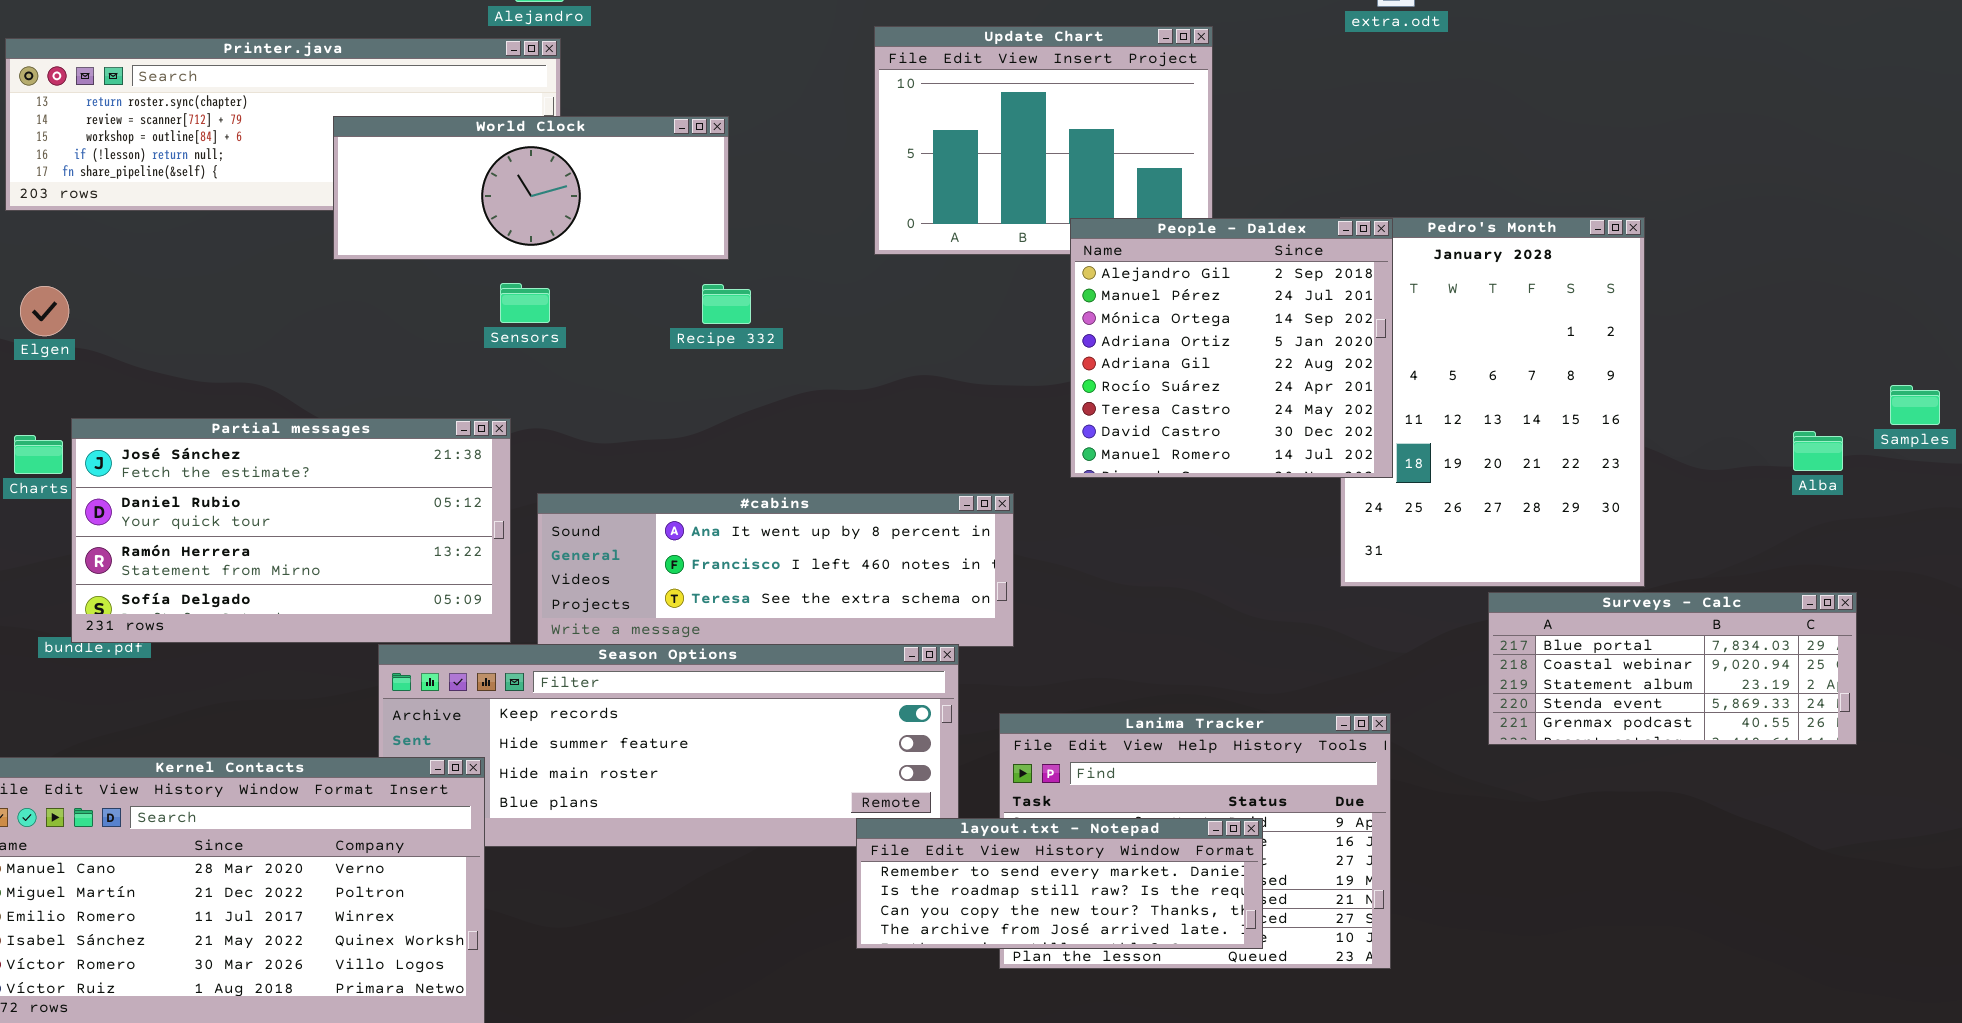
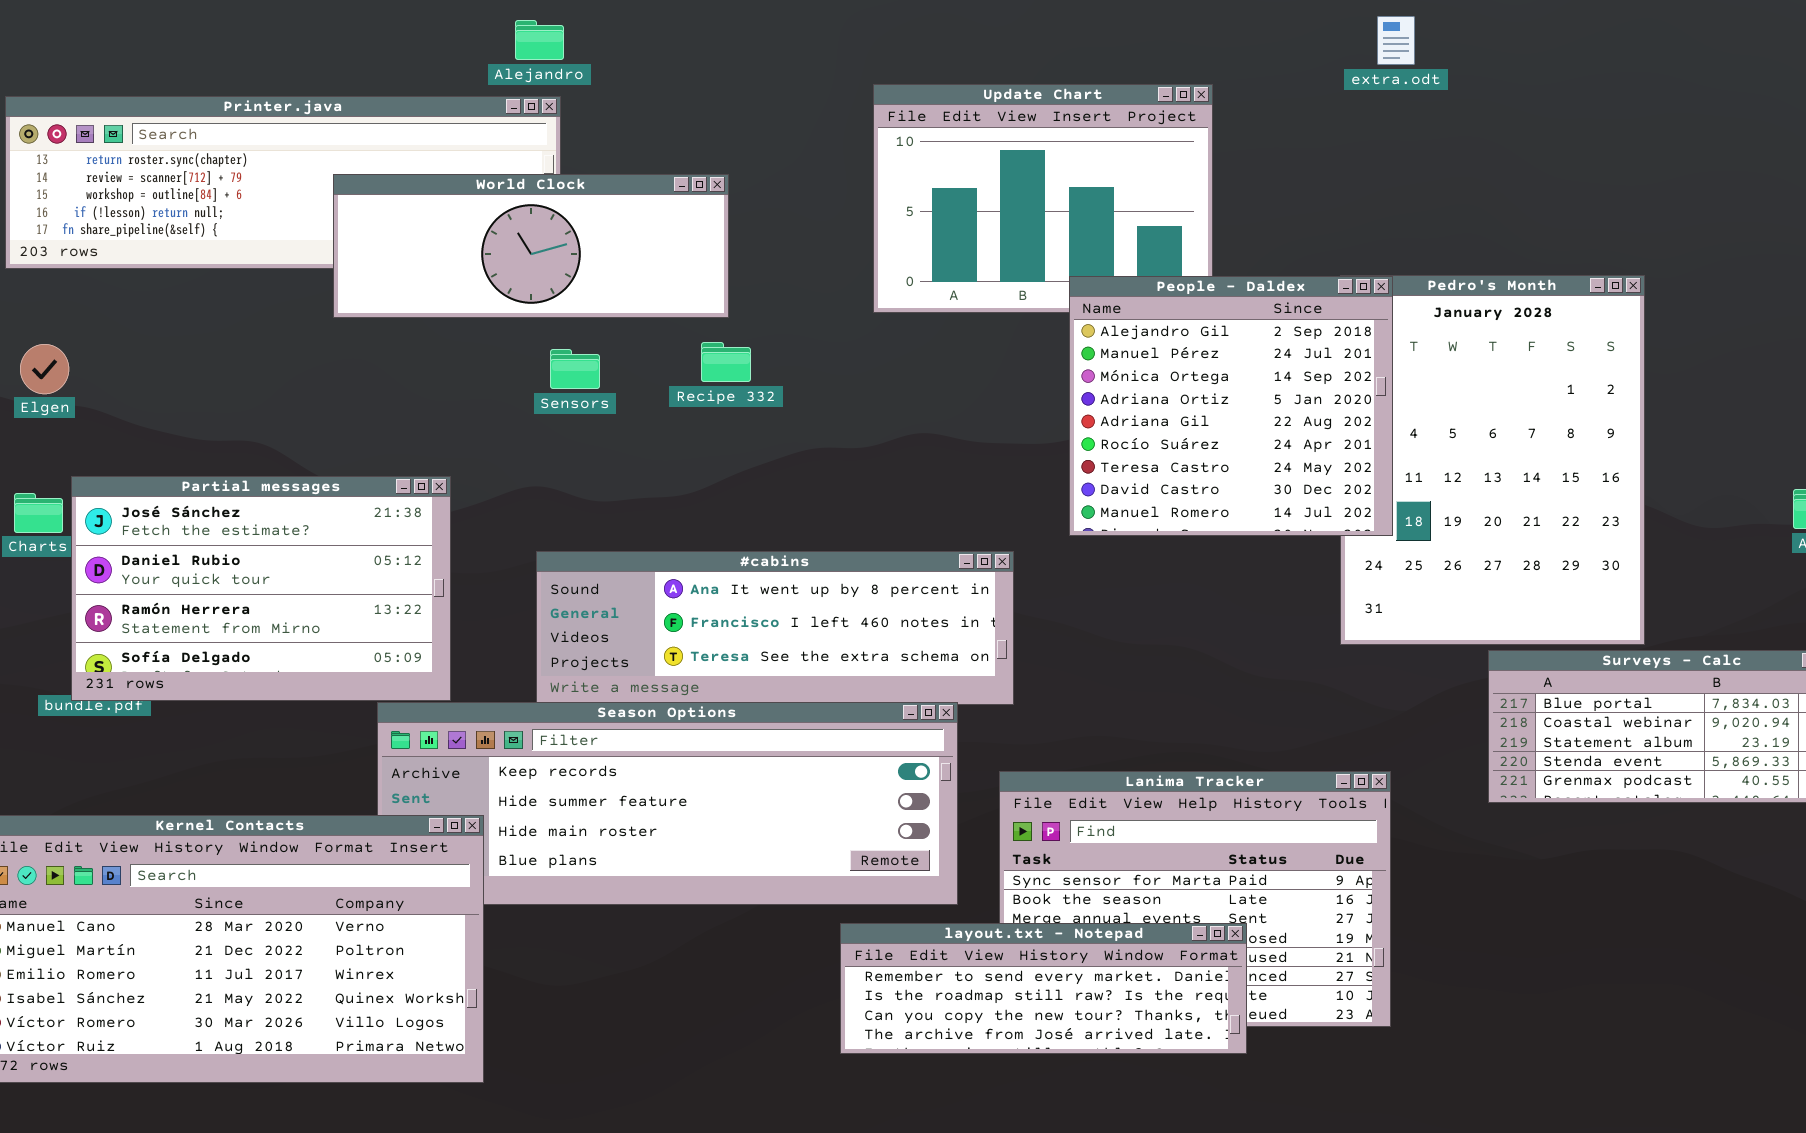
Sensors: [500,283,550,323] -> [550,349,600,389], moved
Partial messages: [71,418,511,643] -> [71,476,451,701], resized
layout.txt - Notepad: [856,818,1263,949] -> [840,923,1247,1054], moved

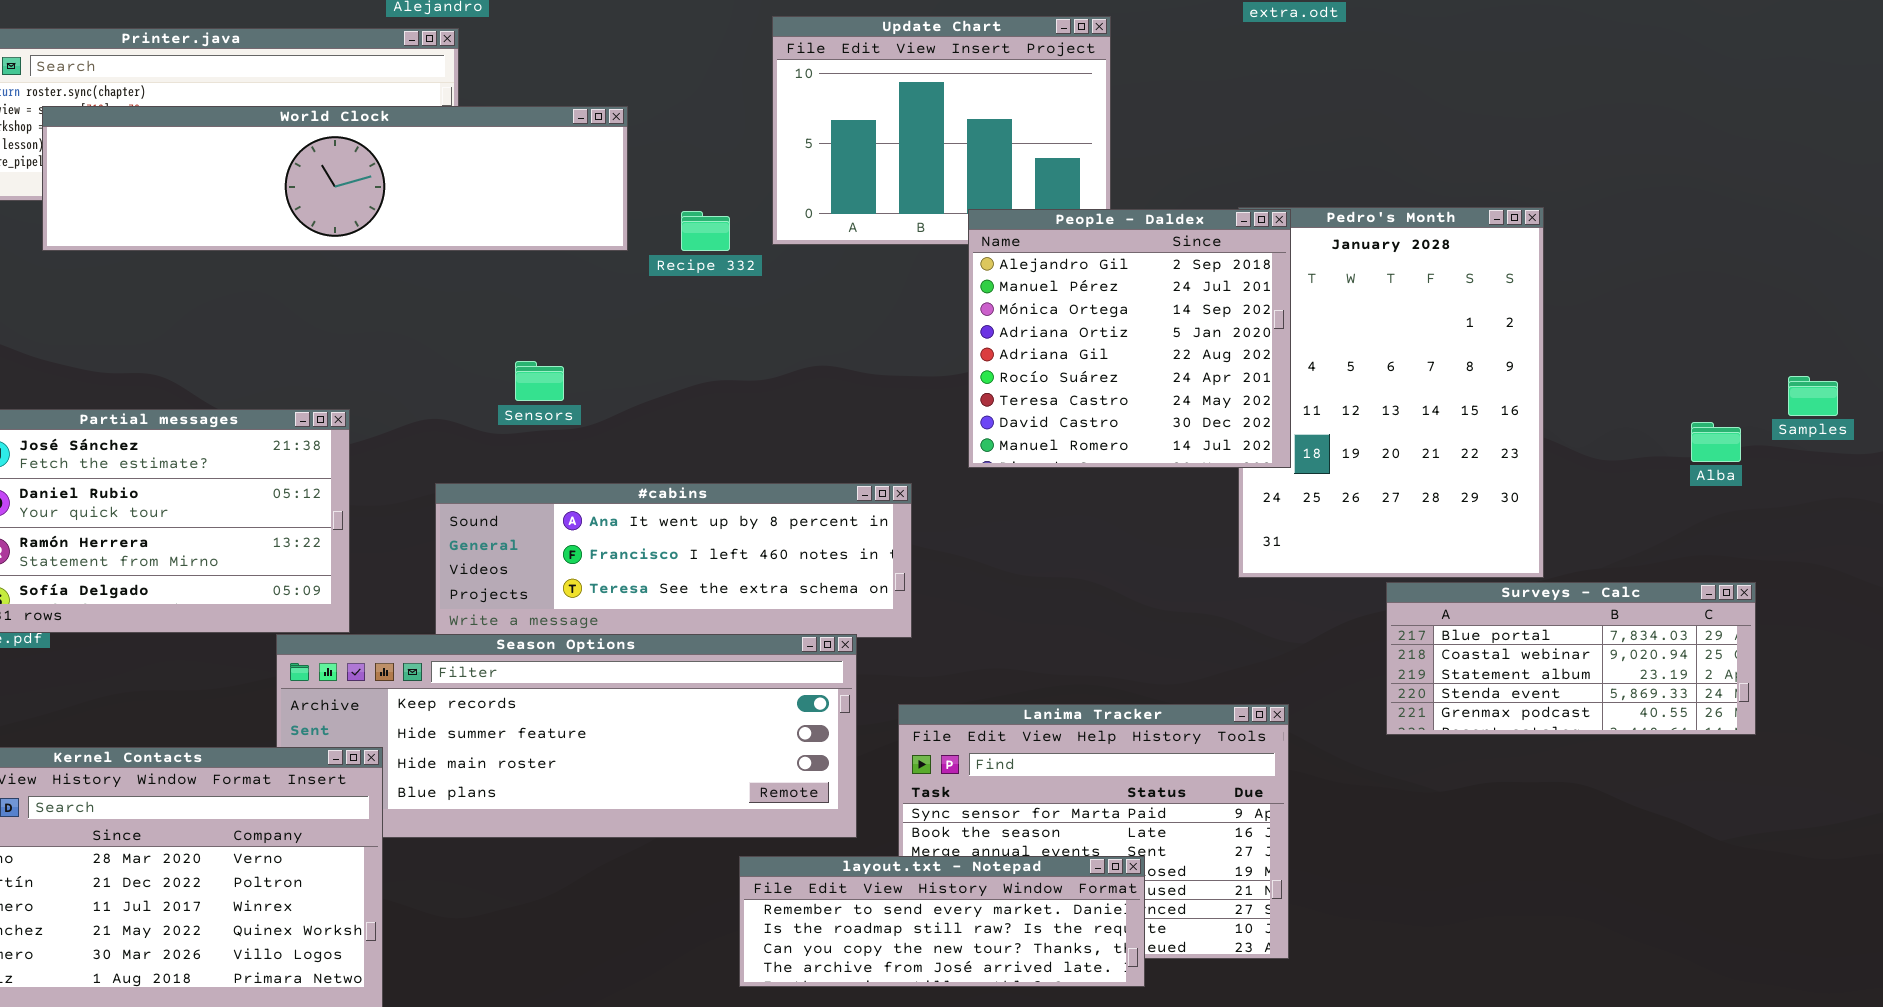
World Clock: [333,174,729,318] -> [42,106,628,251], resized
Recipe 332: [701,342,751,382] -> [681,211,730,251], moved
Sensors: [550,349,600,389] -> [515,361,564,401], moved

